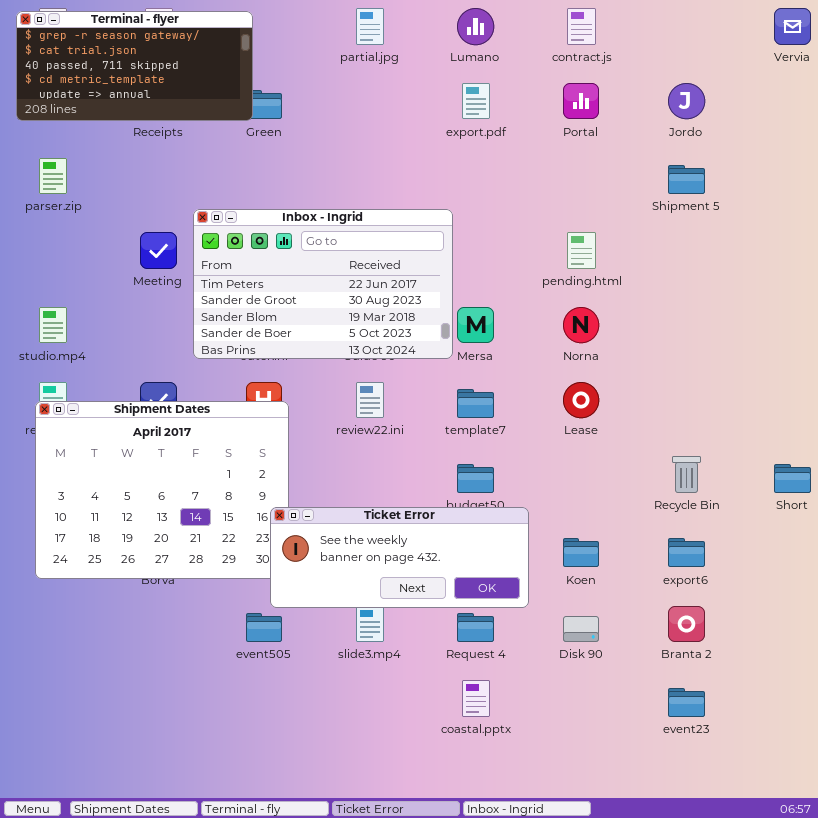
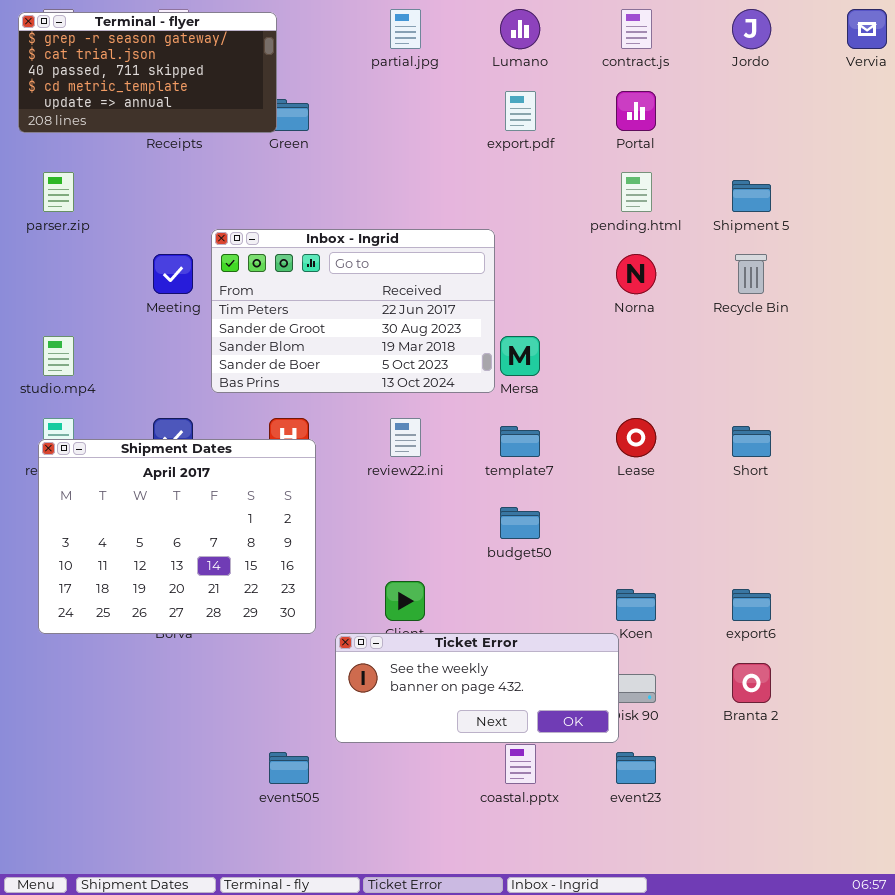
Jordo: [668,83,705,119] -> [732,9,771,49], moved
pending.html: [567,232,596,269] -> [621,172,652,212], moved
Norna: [563,307,599,343] -> [616,254,656,294], moved
Recycle Bin: [672,456,701,493] -> [735,254,767,294], moved
Short: [774,464,811,493] -> [732,426,771,457], moved
Ticket Error: [270,507,529,608] -> [335,633,619,743], moved
event505: [246,613,282,642] -> [269,752,309,784], moved
event23: [668,688,705,717] -> [616,752,656,784], moved

